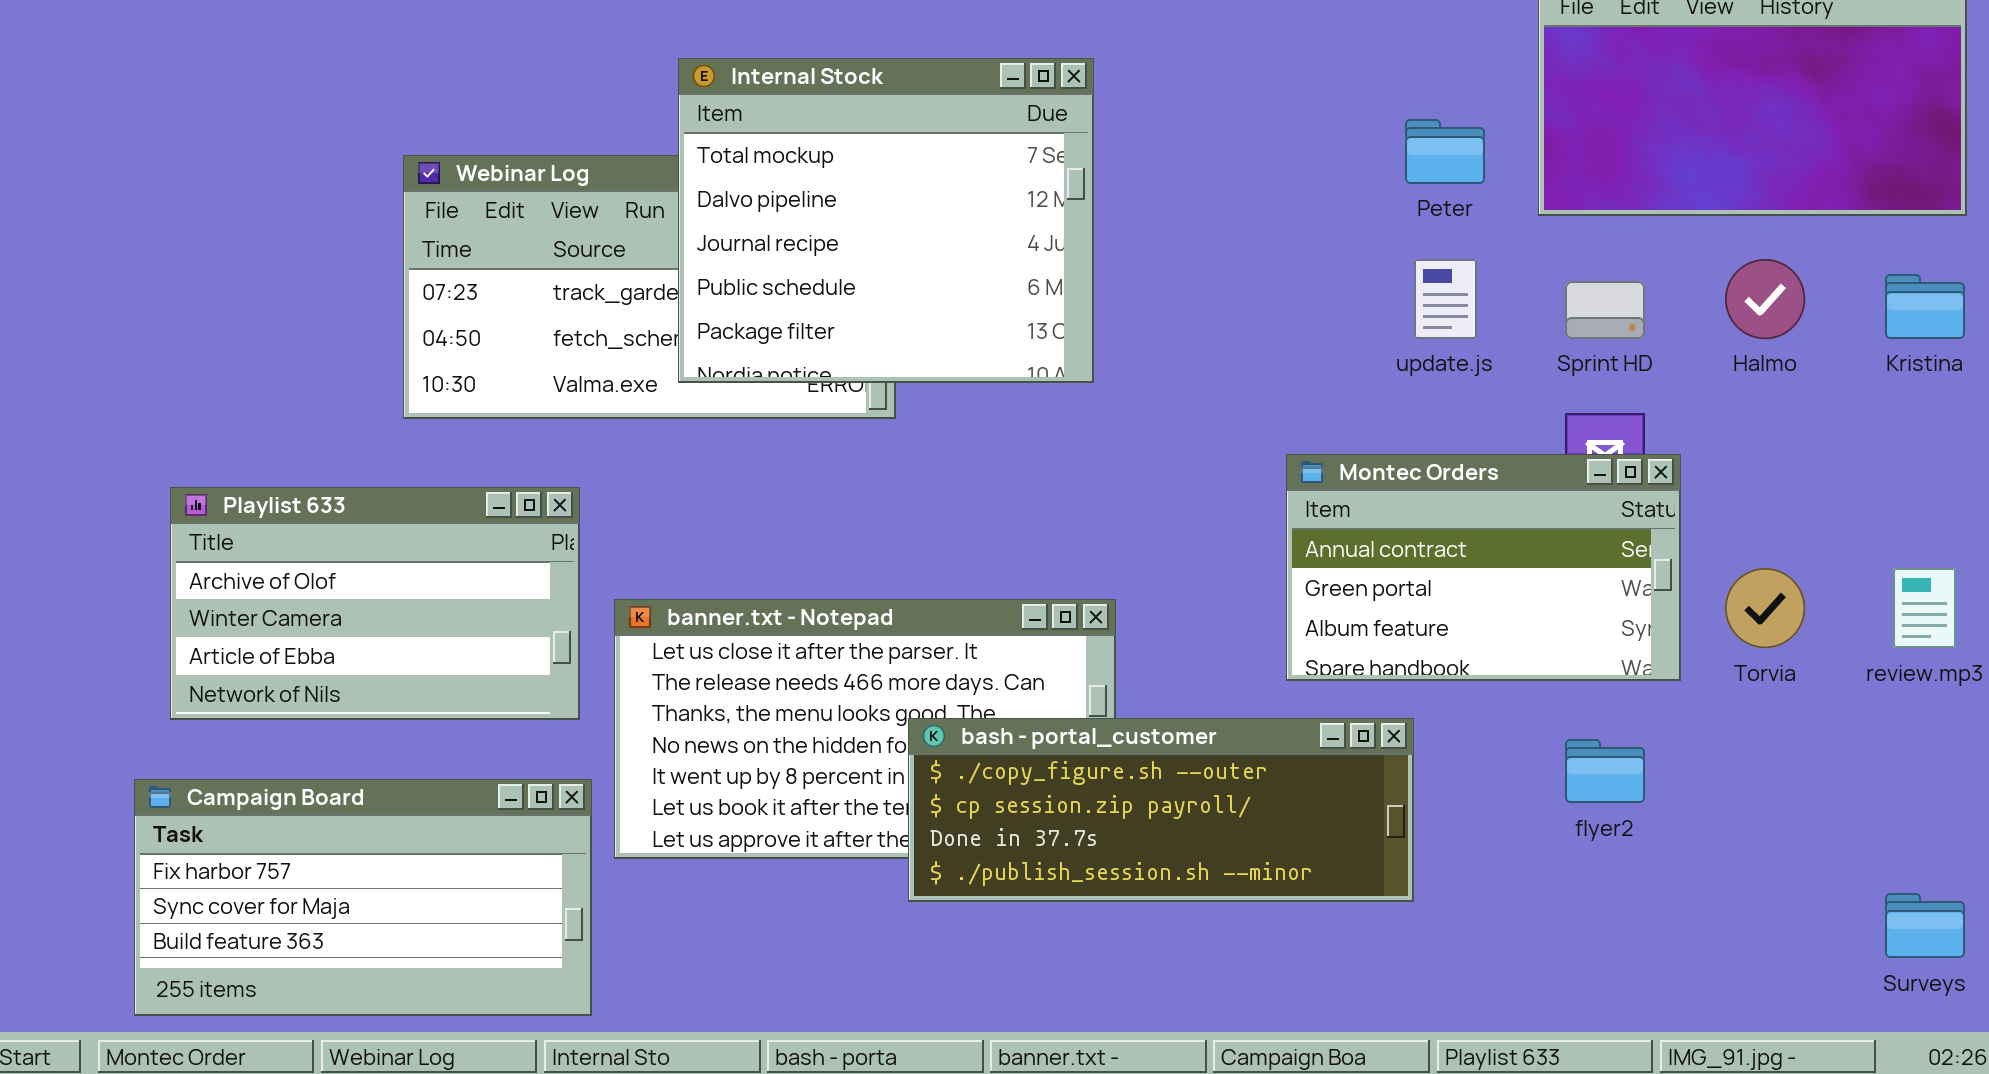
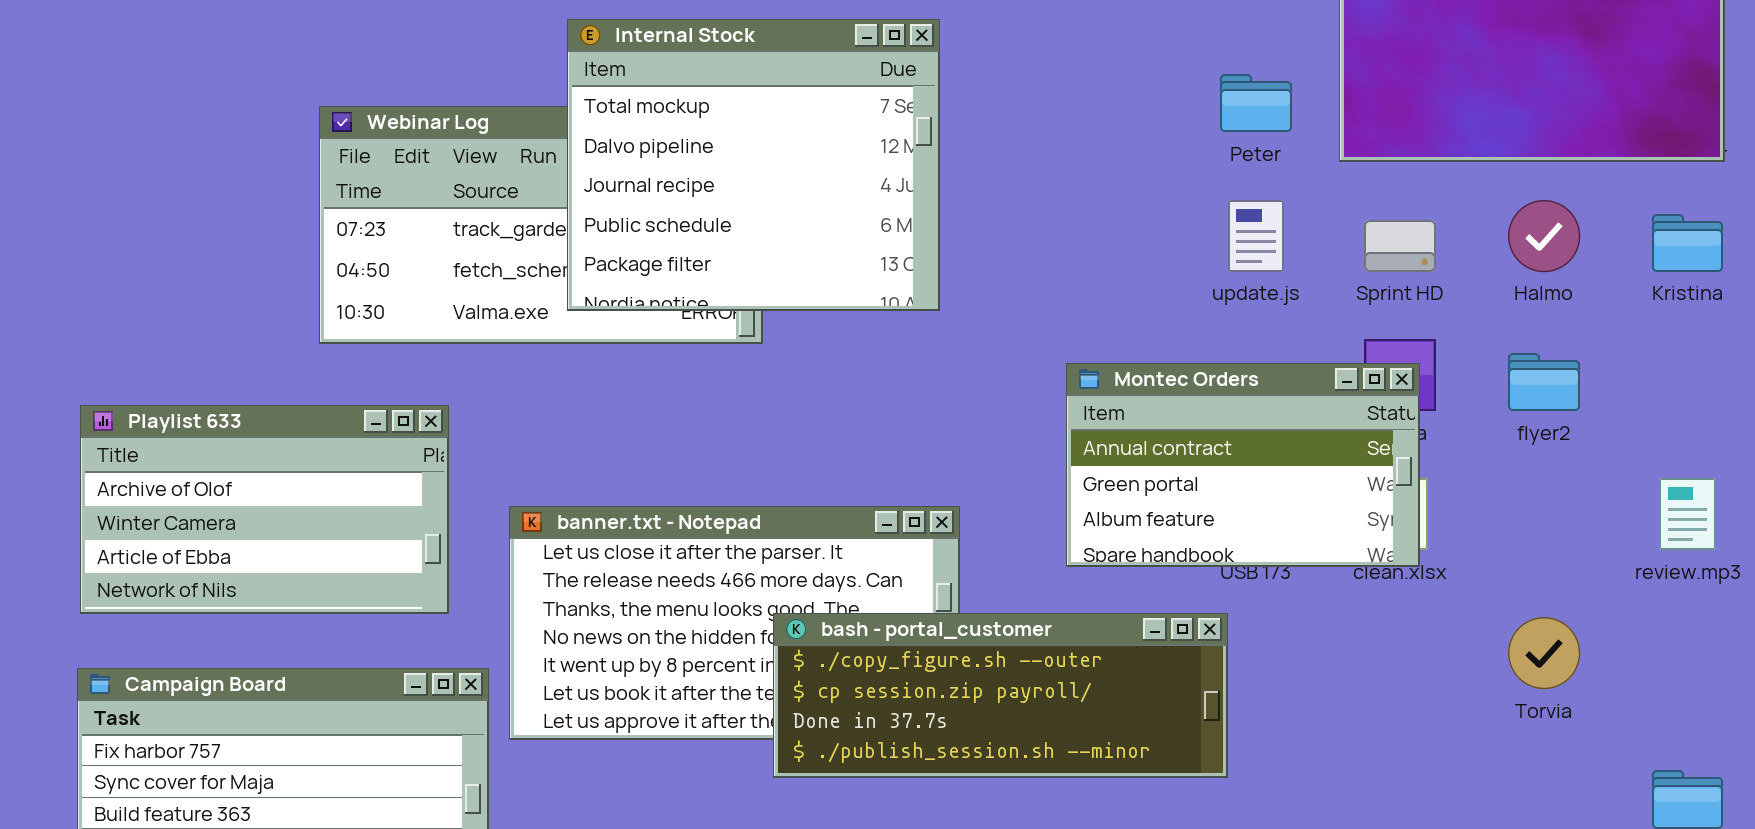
Montec Orders: [1286,454,1681,681] -> [1066,363,1420,567], moved
Playlist 633: [170,487,580,720] -> [80,405,449,614], moved
Torvia: [1725,568,1805,648] -> [1508,617,1580,689], moved
flyer2: [1565,739,1645,803] -> [1508,353,1580,411], moved

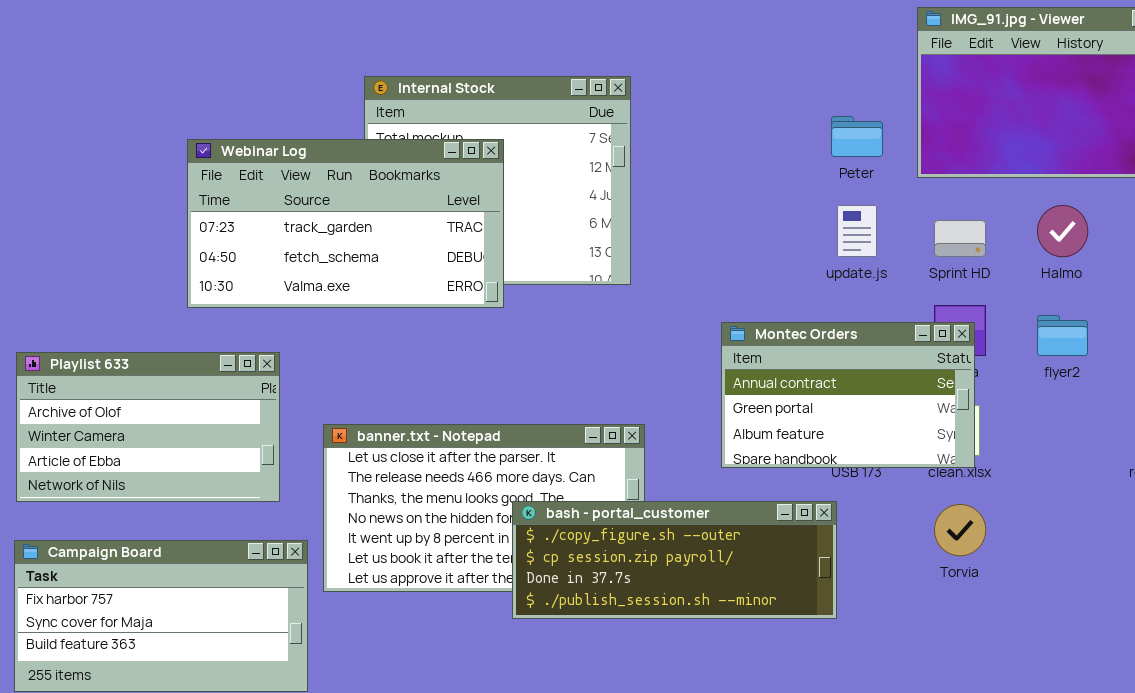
Webinar Log: [319,106,763,344] -> [187,139,504,308], raised
Torvia: [1508,617,1580,689] -> [934,504,986,556], moved

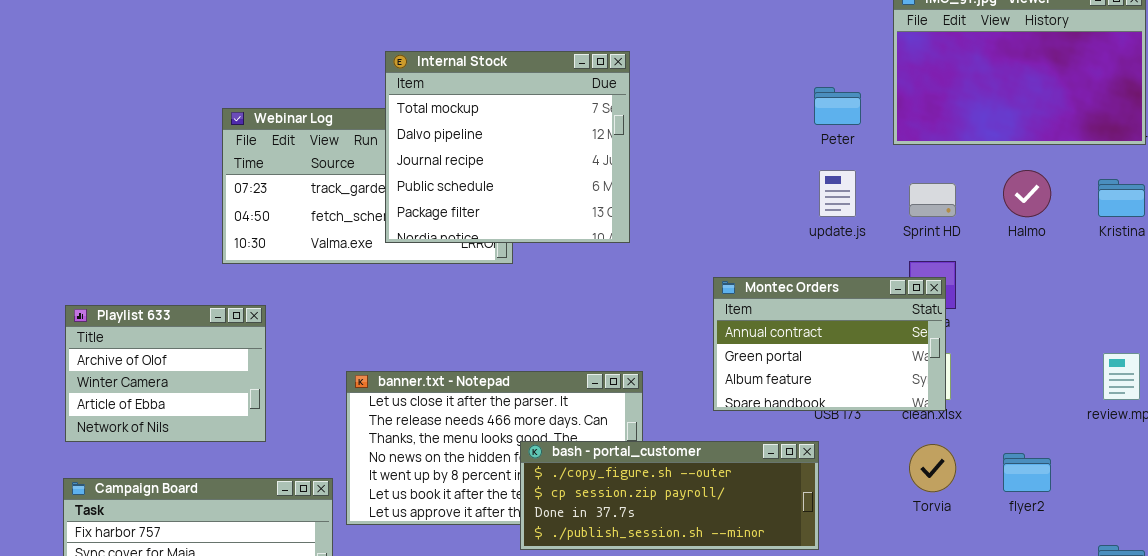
Internal Stock: [364,76,631,285] -> [385,51,630,243], raised
flyer2: [1037,315,1088,356] -> [1003,453,1051,492], moved
Playlist 633: [16,352,280,502] -> [65,305,266,442], resized

